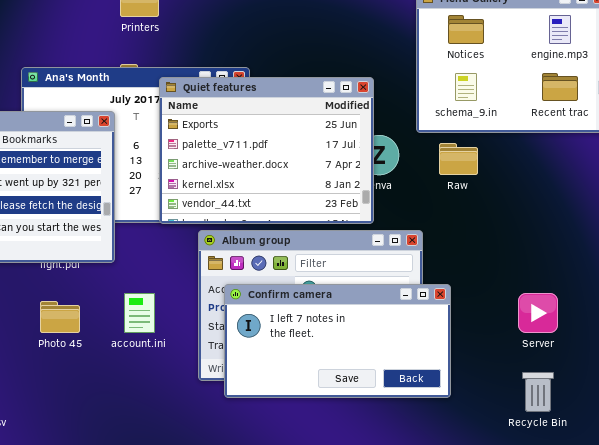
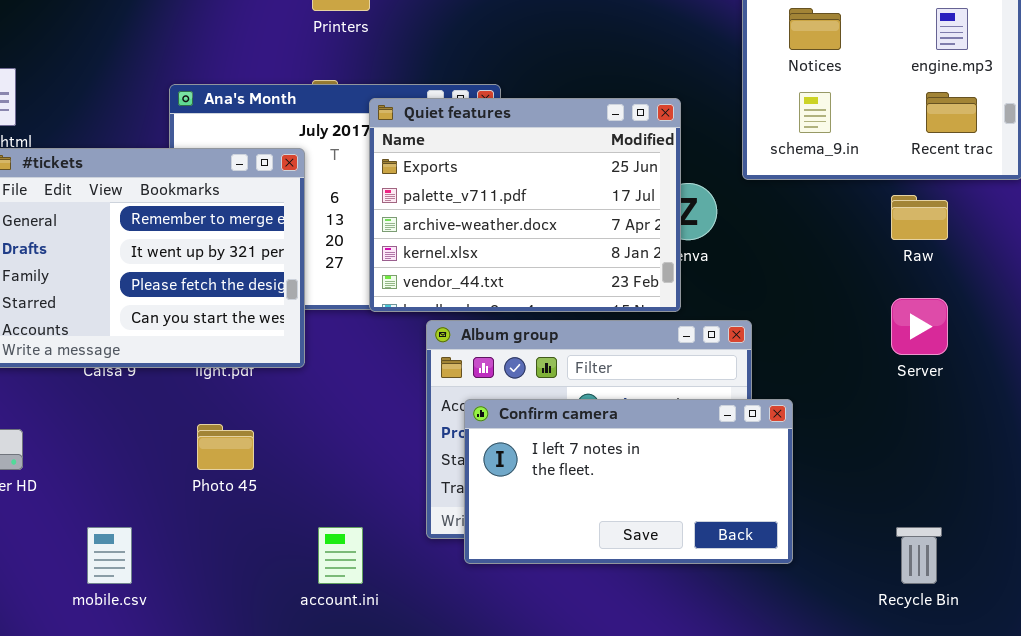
Raw: [439,143,478,175] -> [891,195,948,240], moved
account.ini: [124,293,155,333] -> [318,527,363,584], moved
Server: [518,293,558,333] -> [891,298,948,355], moved

